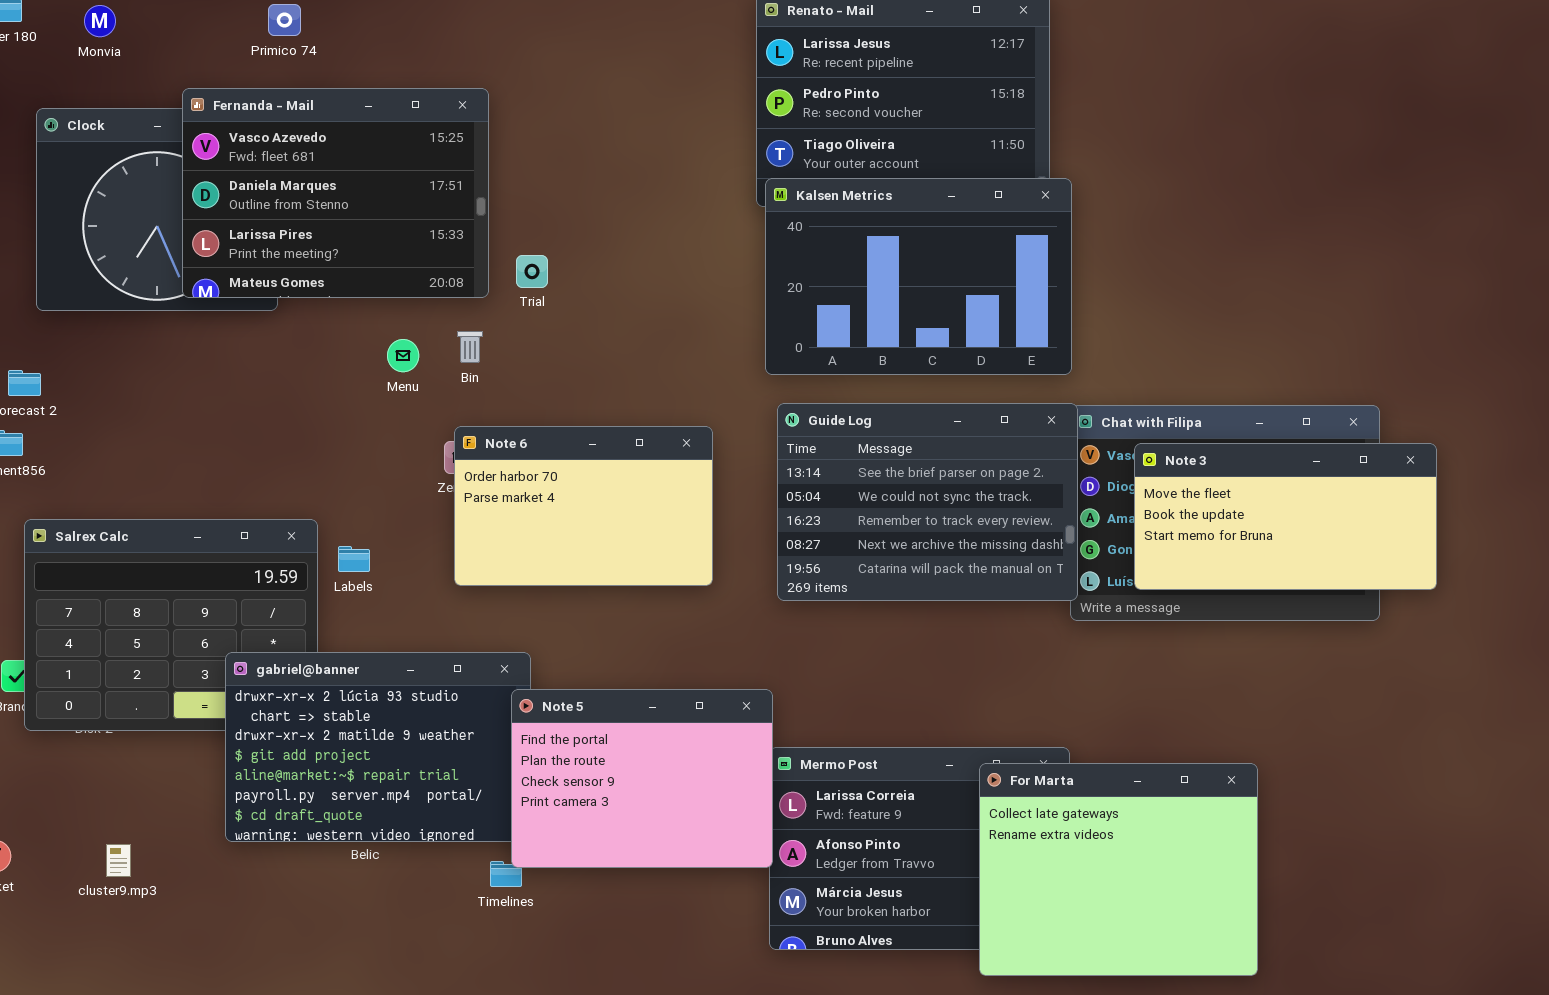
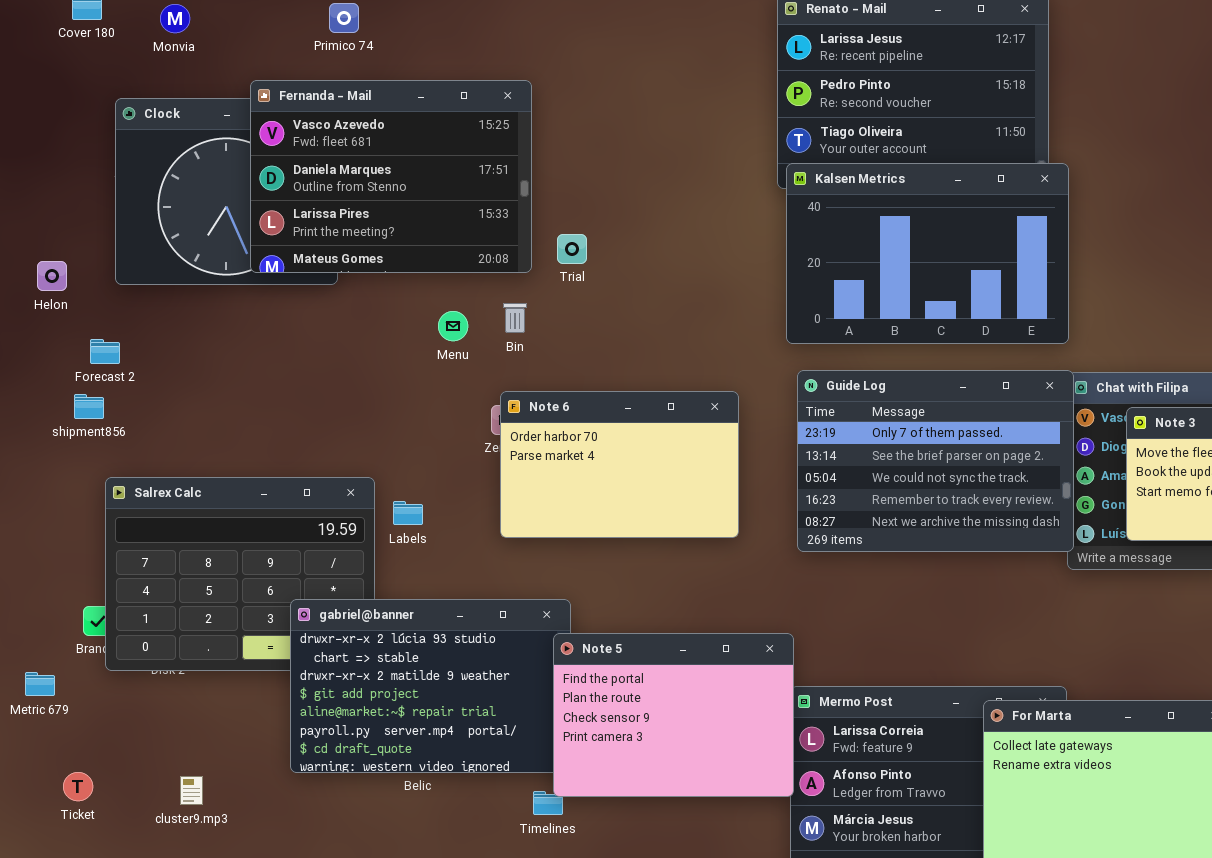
Guide Log: [777,403,1078,601] -> [797,370,1074,552], scrolled up 1 row

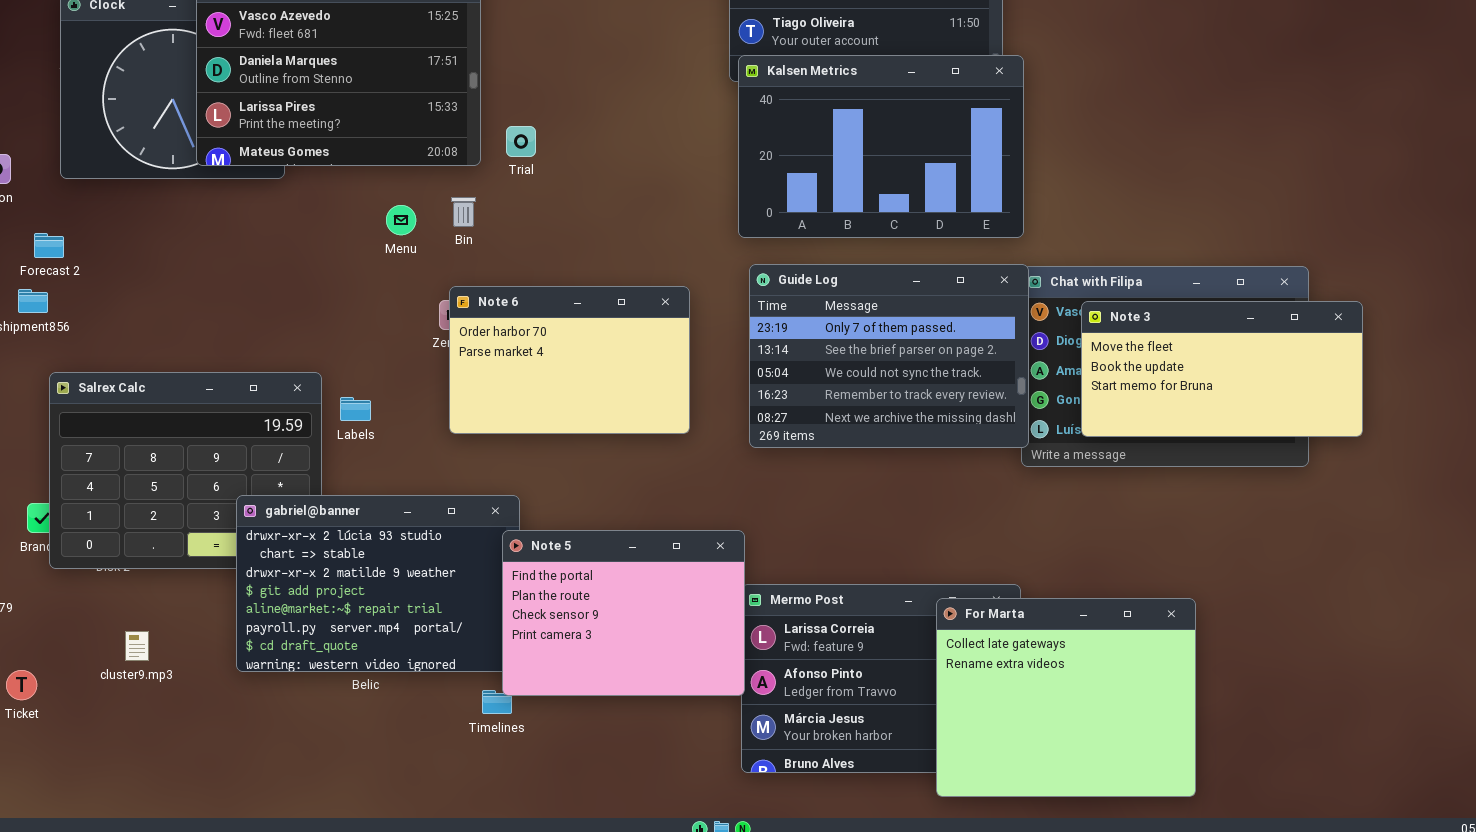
cluster9.mp3: [180,776,203,805] -> [125,631,149,661], moved

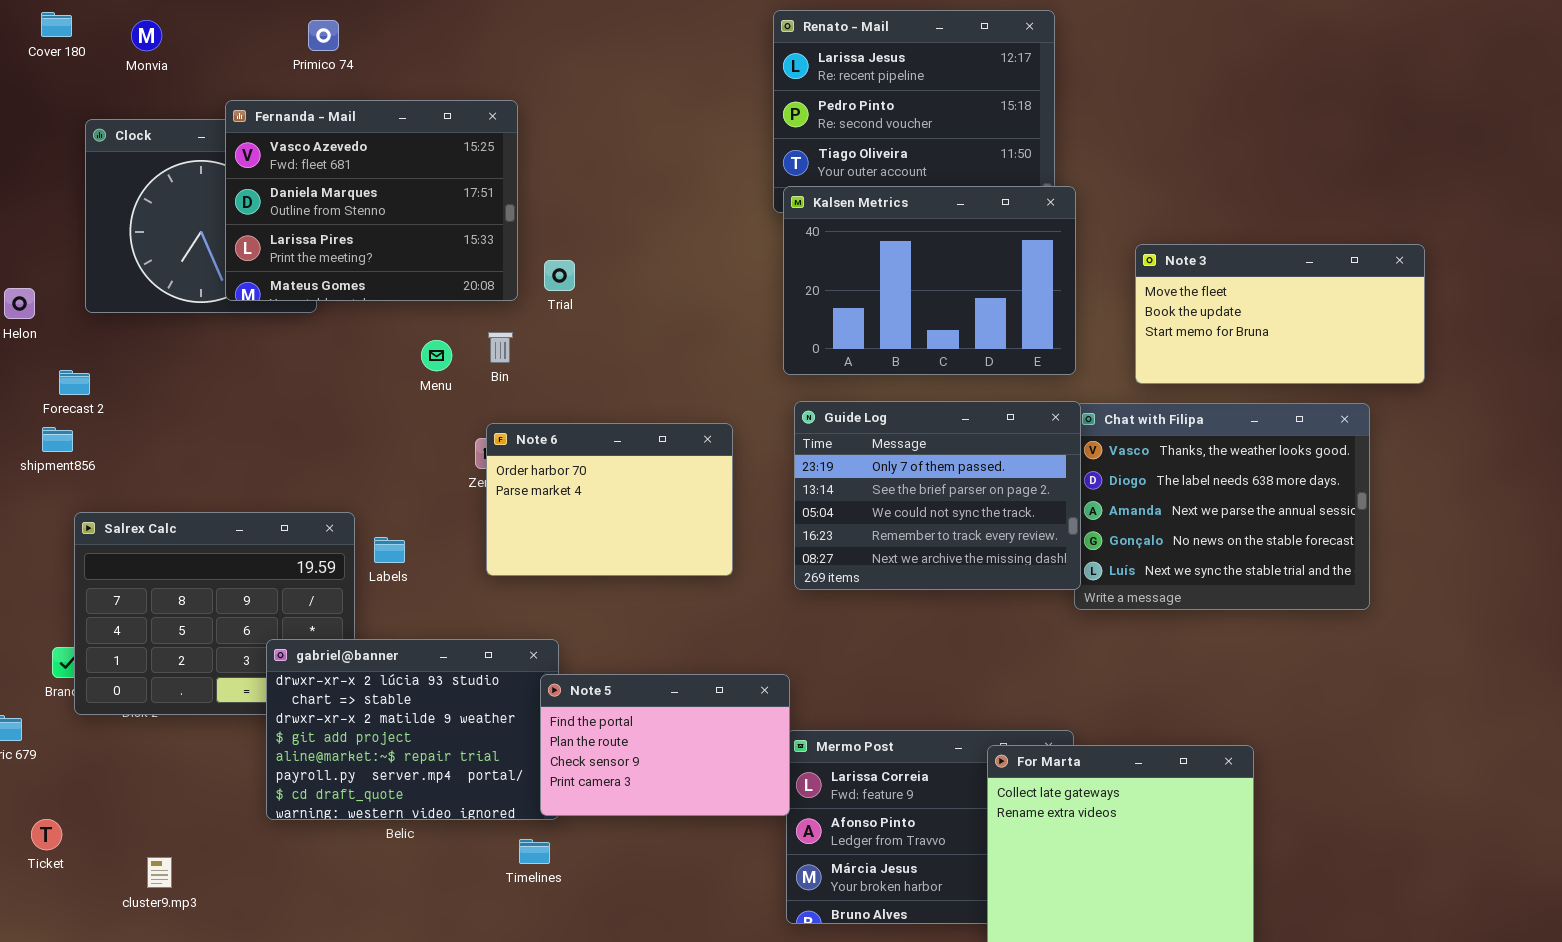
Note 3: [1081,301,1363,437] -> [1135,244,1425,384], moved
Note 5: [502,530,745,696] -> [540,674,790,816], resized
cluster9.mp3: [125,631,149,661] -> [147,857,172,888], moved

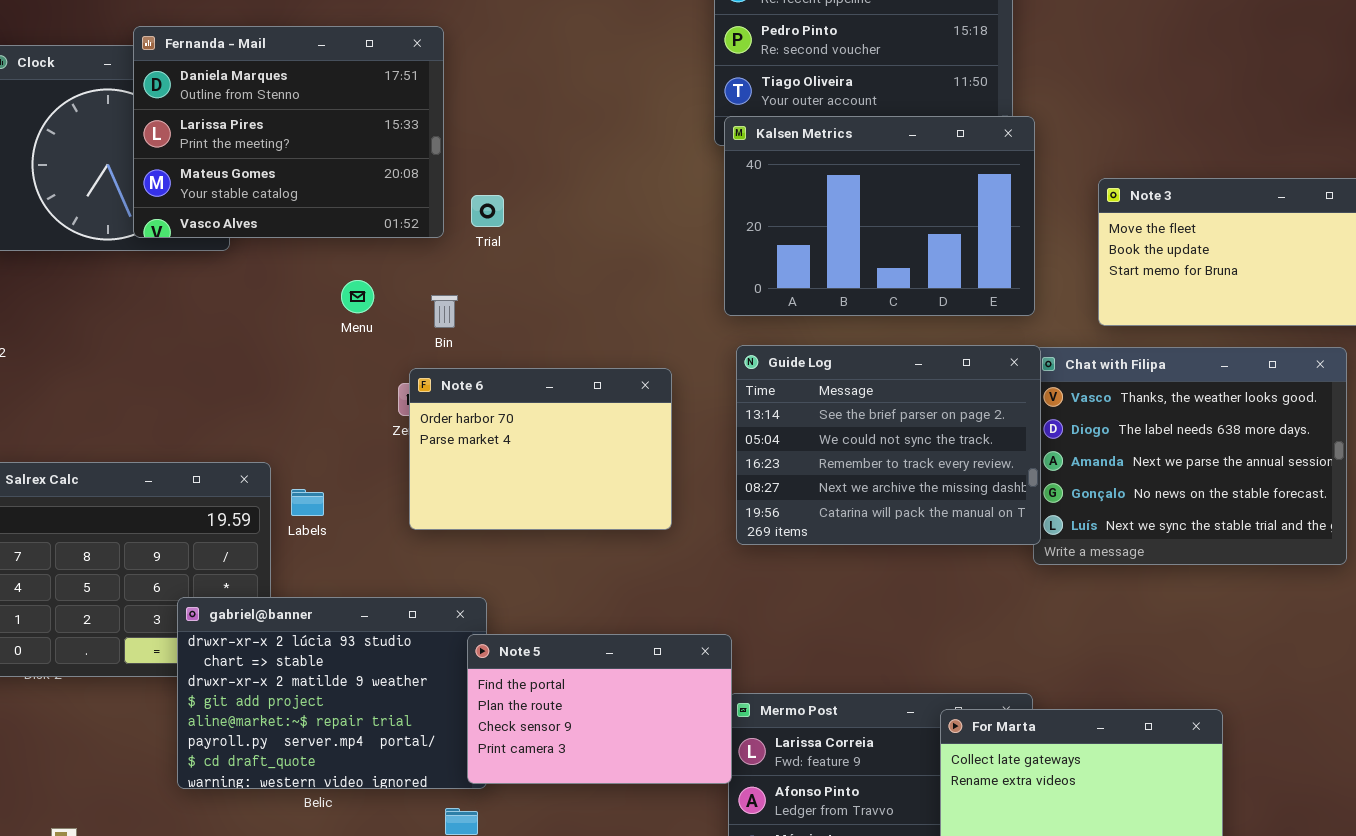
Fernanda - Mail: [225,100,518,301] -> [133,26,444,238], scrolled down 1 row
Bin: [488,332,513,363] -> [431,295,458,328], moved
Guide Log: [794,401,1081,590] -> [736,345,1041,545], scrolled down 1 row

